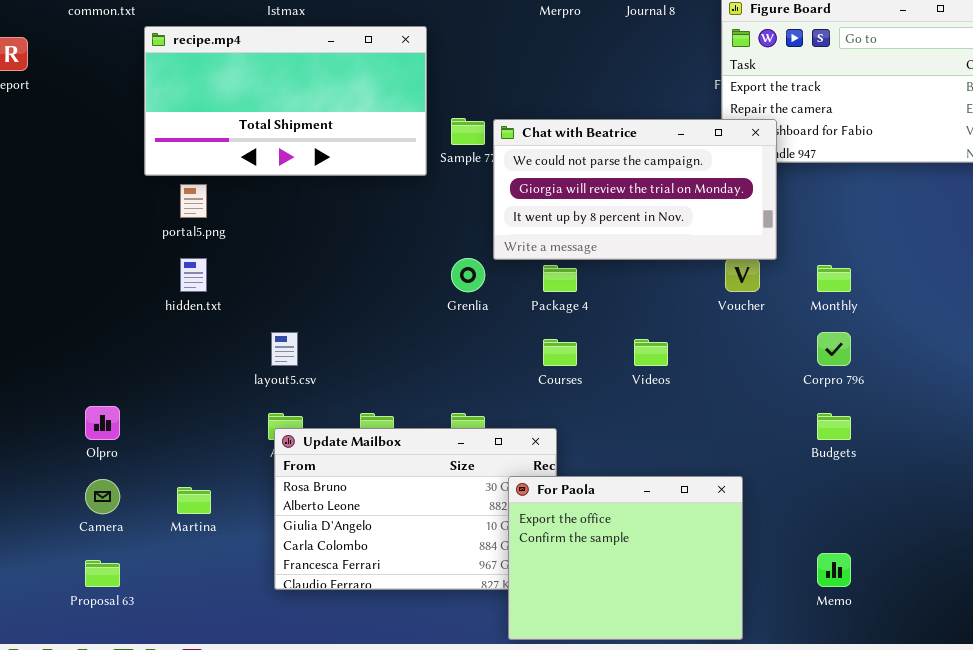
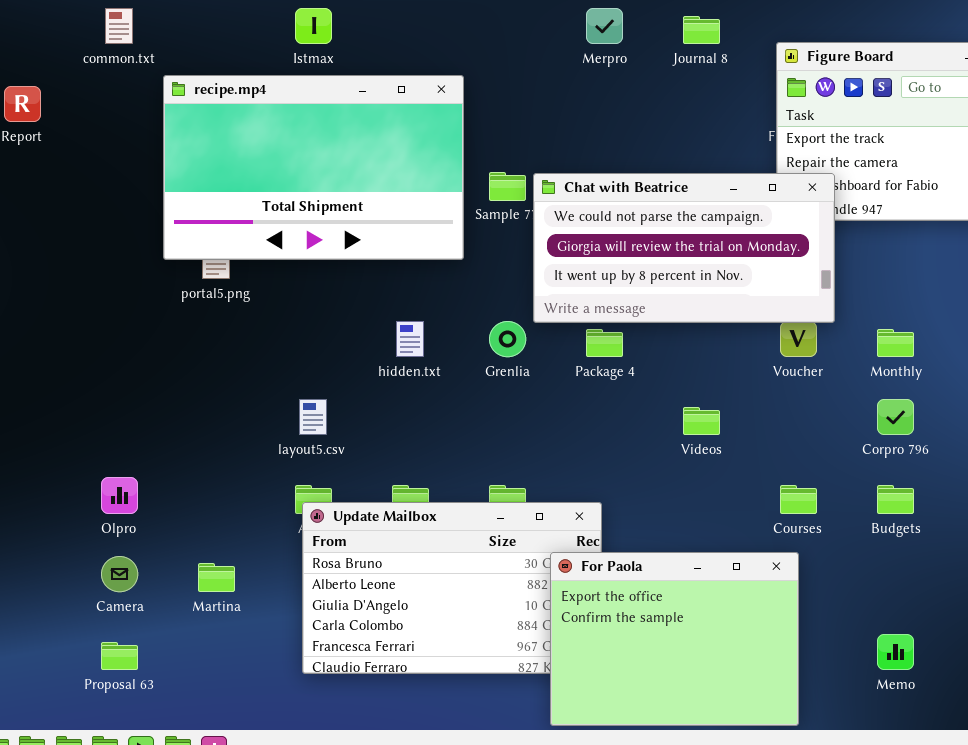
recipe.mp4: [144,26,427,176] -> [163,75,464,260], resized
hidden.txt: [180,258,207,292] -> [396,321,424,357], moved
Courses: [543,339,577,366] -> [780,485,817,514], moved

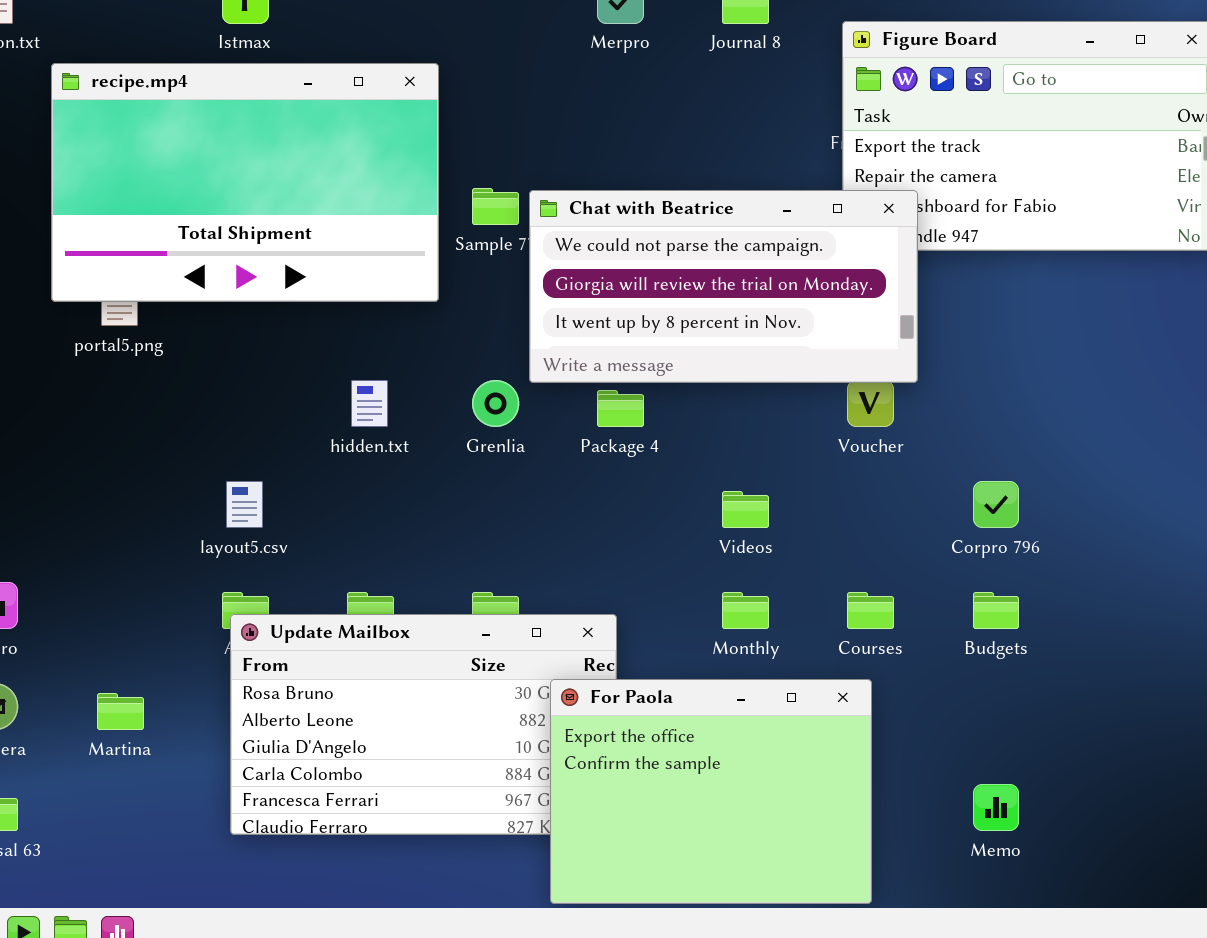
Monthly: [877,329,914,357] -> [722,592,769,629], moved

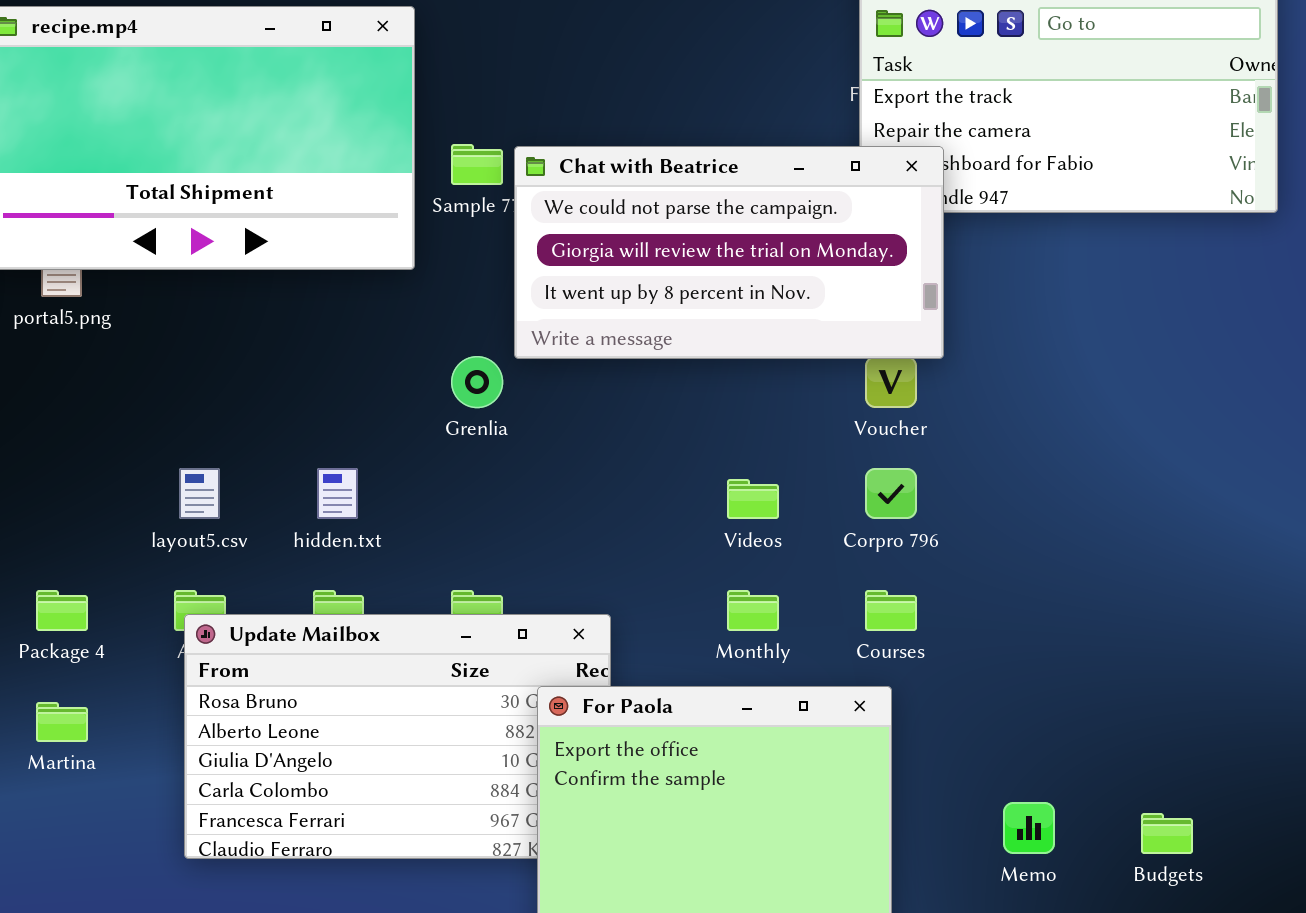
hidden.txt: [351,380,388,427] -> [317,468,358,519], moved
Package 4: [597,390,644,427] -> [36,590,88,631], moved
Corpro 796: [973,481,1019,528] -> [865,468,917,519], moved
Budgets: [973,592,1019,629] -> [1141,813,1193,854], moved

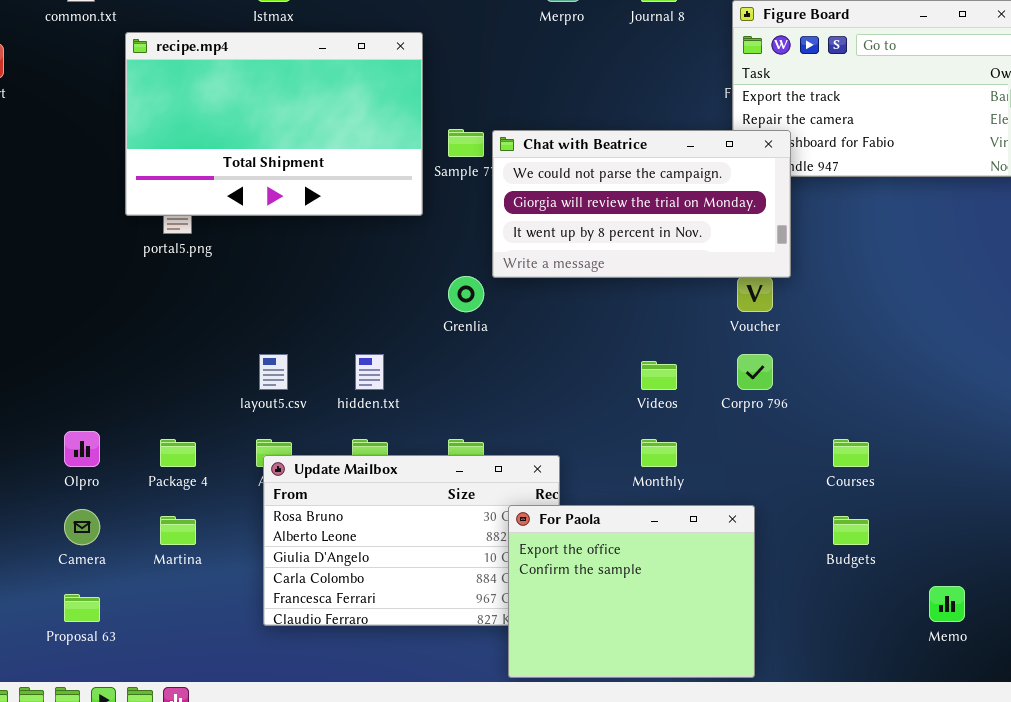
Courses: [865,590,917,631] -> [833,439,869,467], moved
Memo: [1003,802,1055,854] -> [929,586,965,622], moved
Budgets: [1141,813,1193,854] -> [833,516,869,545], moved

